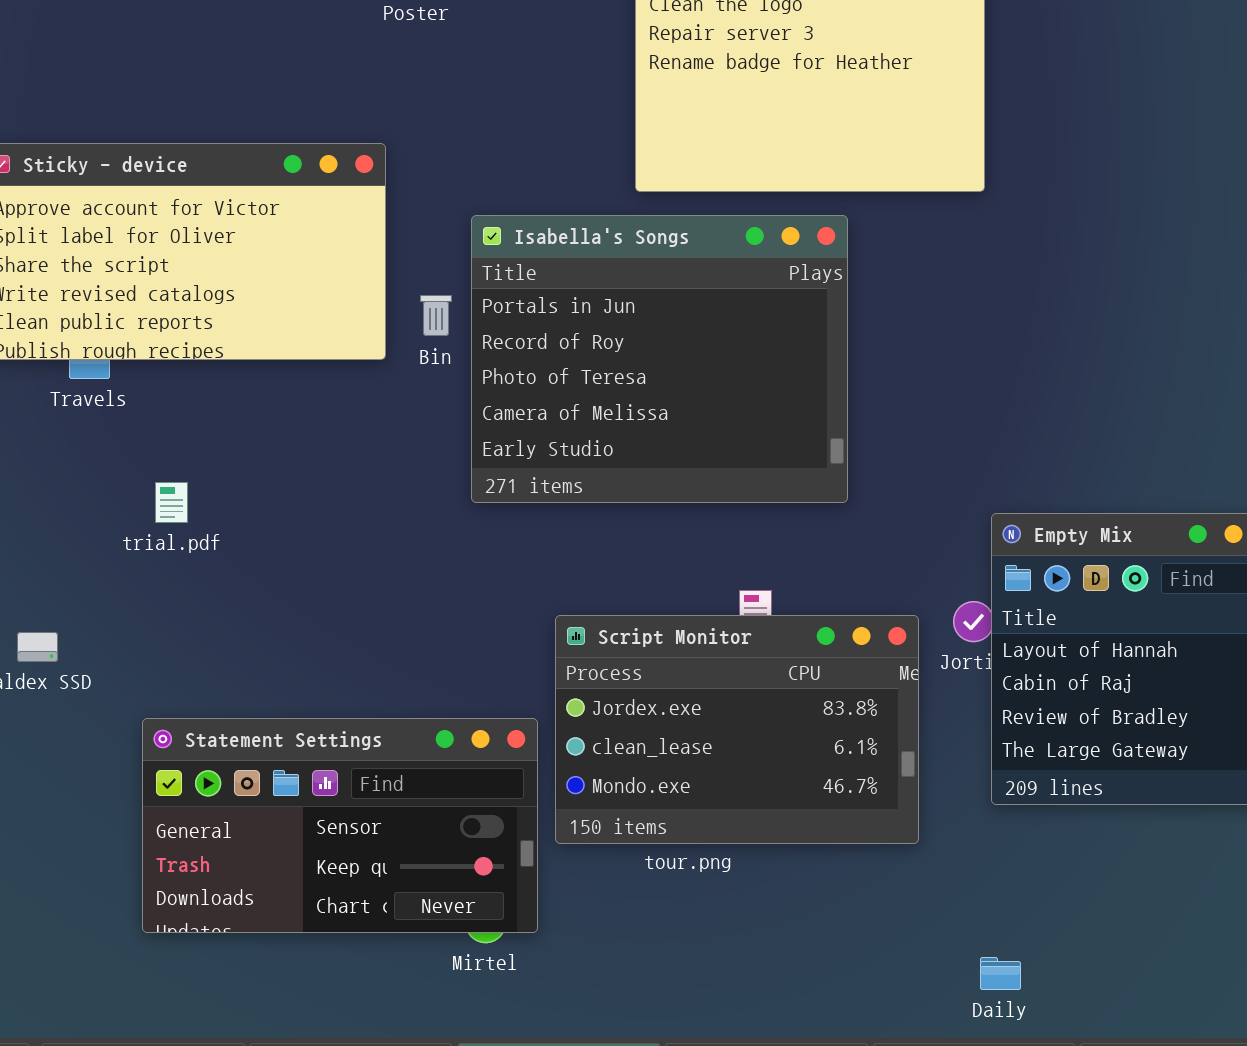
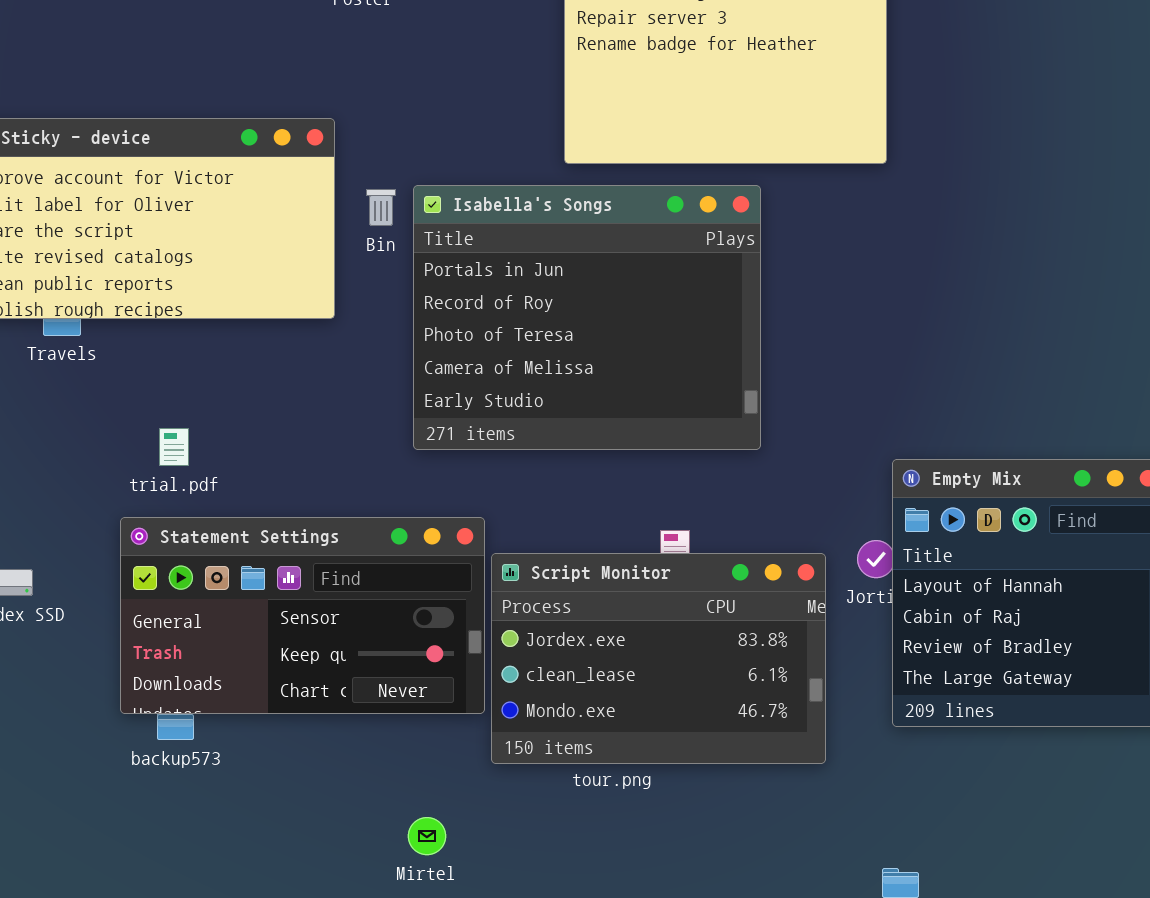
Bin: [420,295,452,336] -> [366,189,396,226], moved
trial.pdf: [155,482,188,523] -> [159,428,189,466], moved
Statement Settings: [142,718,538,933] -> [120,517,485,714], moved

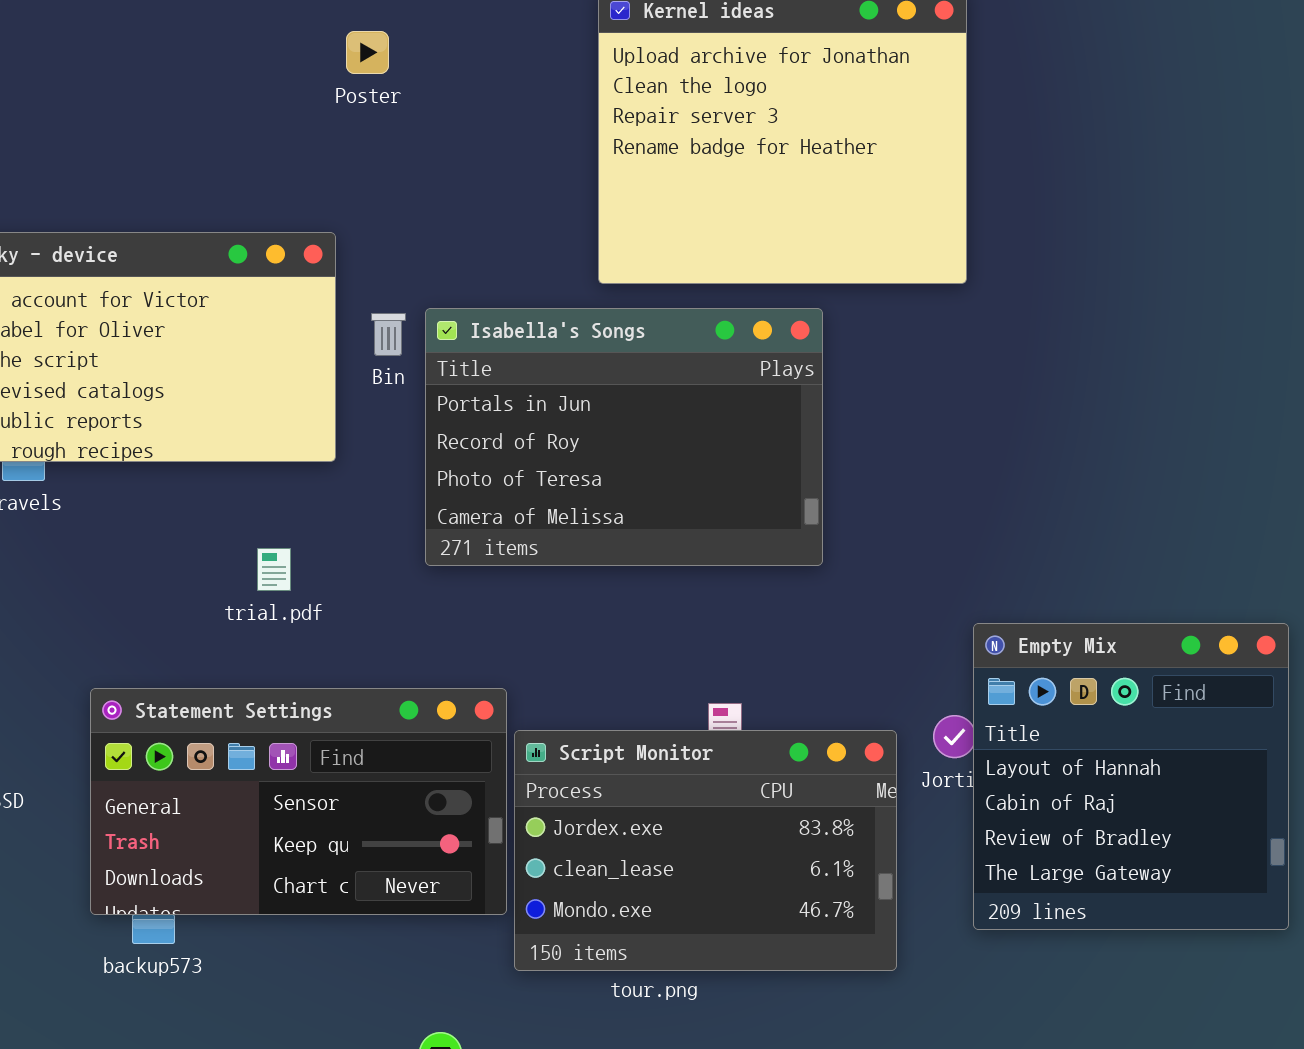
Isabella's Songs: [413,185,761,450] -> [425,308,823,566], resized
trial.pdf: [159,428,189,466] -> [257,548,291,591], moved

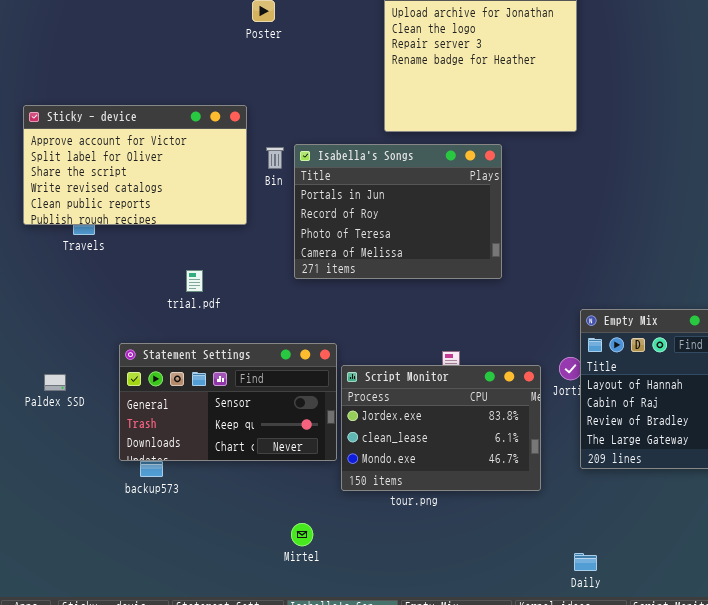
trial.pdf: [257,548,291,591] -> [186,270,203,292], moved

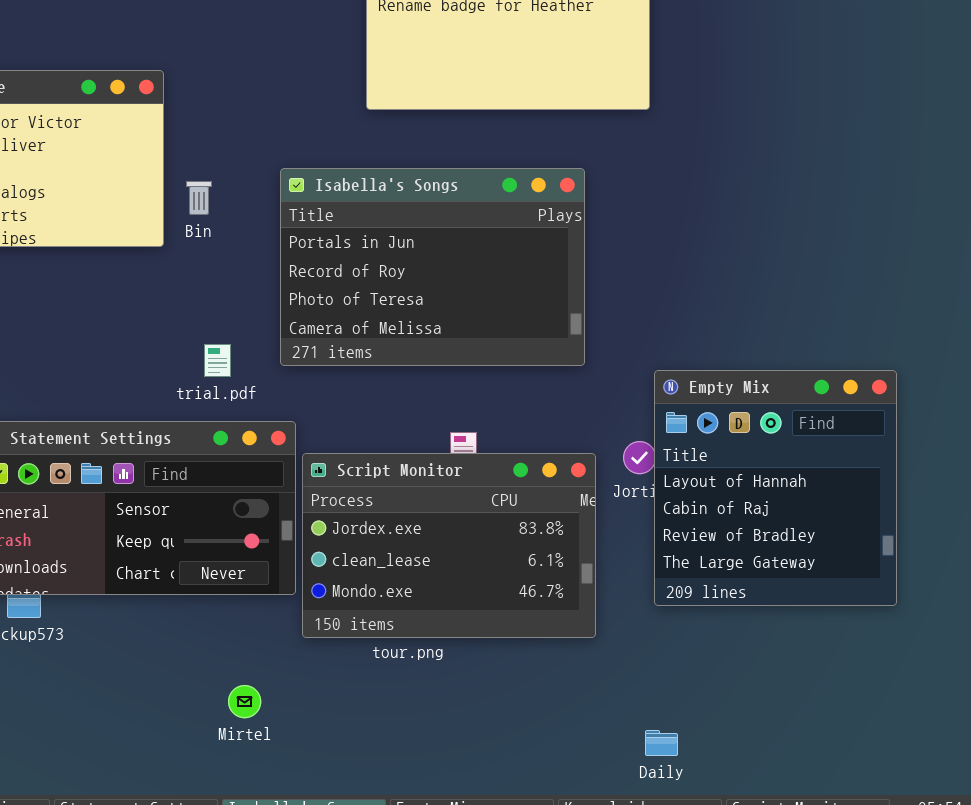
Isabella's Songs: [294,144,502,279] -> [280,168,585,366], moved
Bin: [266,147,284,169] -> [186,181,212,215], moved
trial.pdf: [186,270,203,292] -> [204,344,231,377], moved

